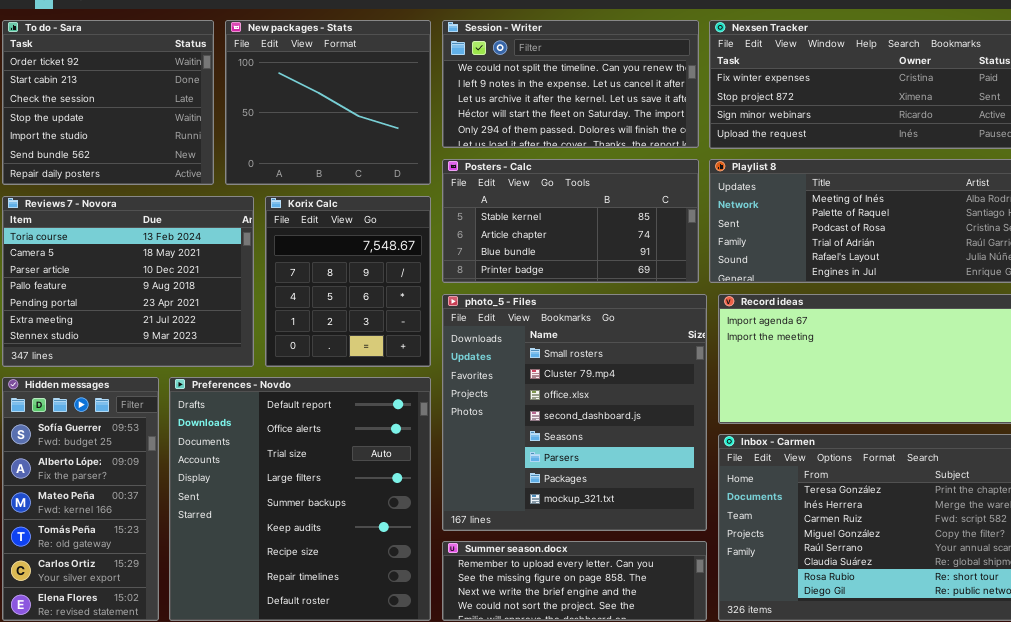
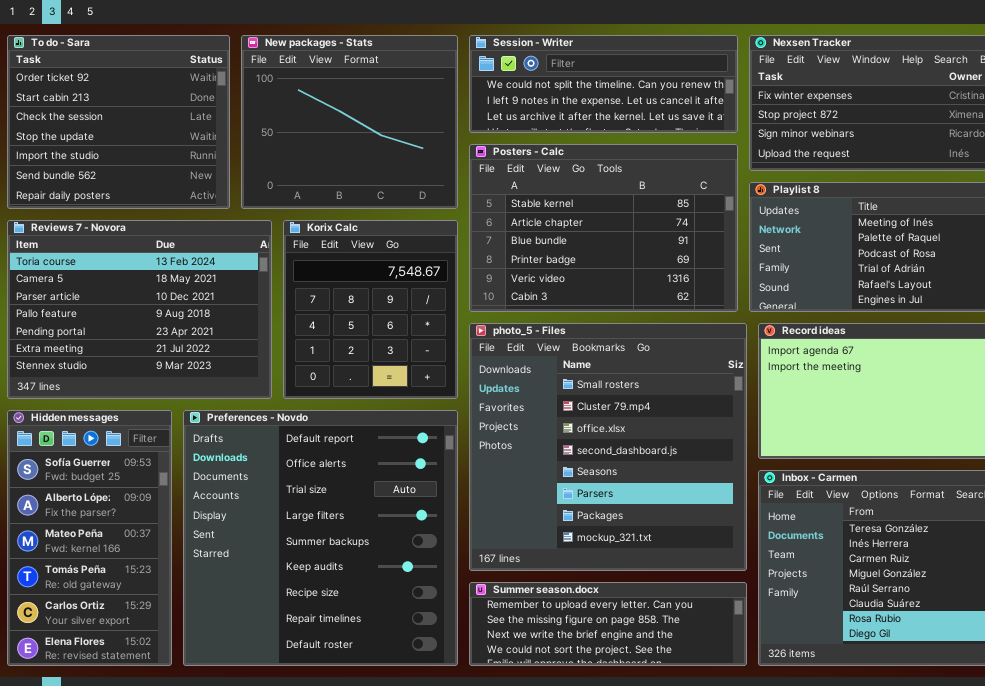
Session - Writer: [442,20,699,148] -> [469,35,738,133], resized
Posters - Calc: [442,159,699,283] -> [469,144,738,312], resized

